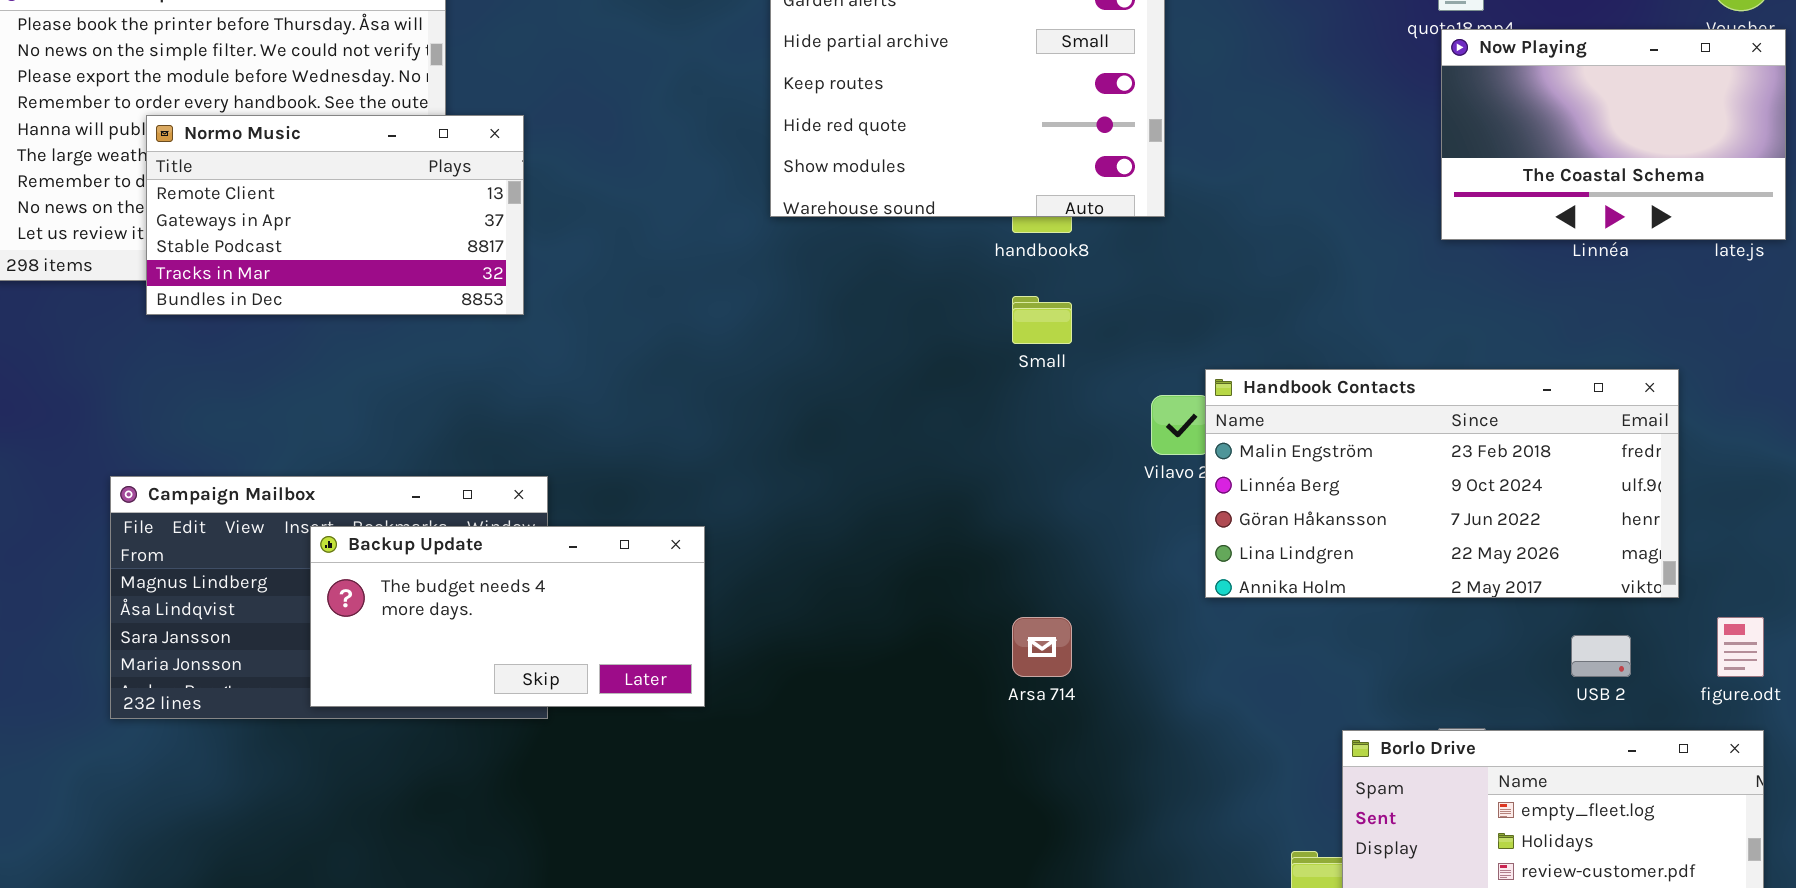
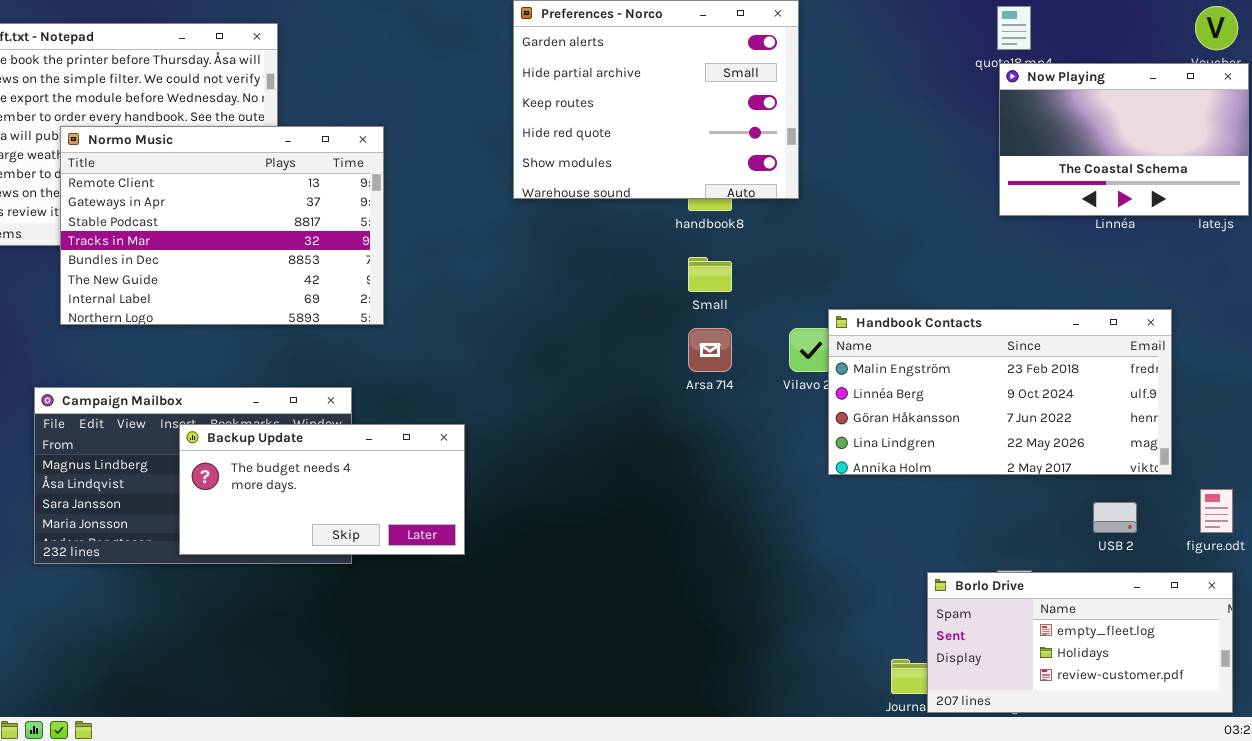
Normo Music: [146,115,524,315] -> [60,126,384,325], resized
Arsa 714: [1012,617,1072,677] -> [688,328,732,372], moved

